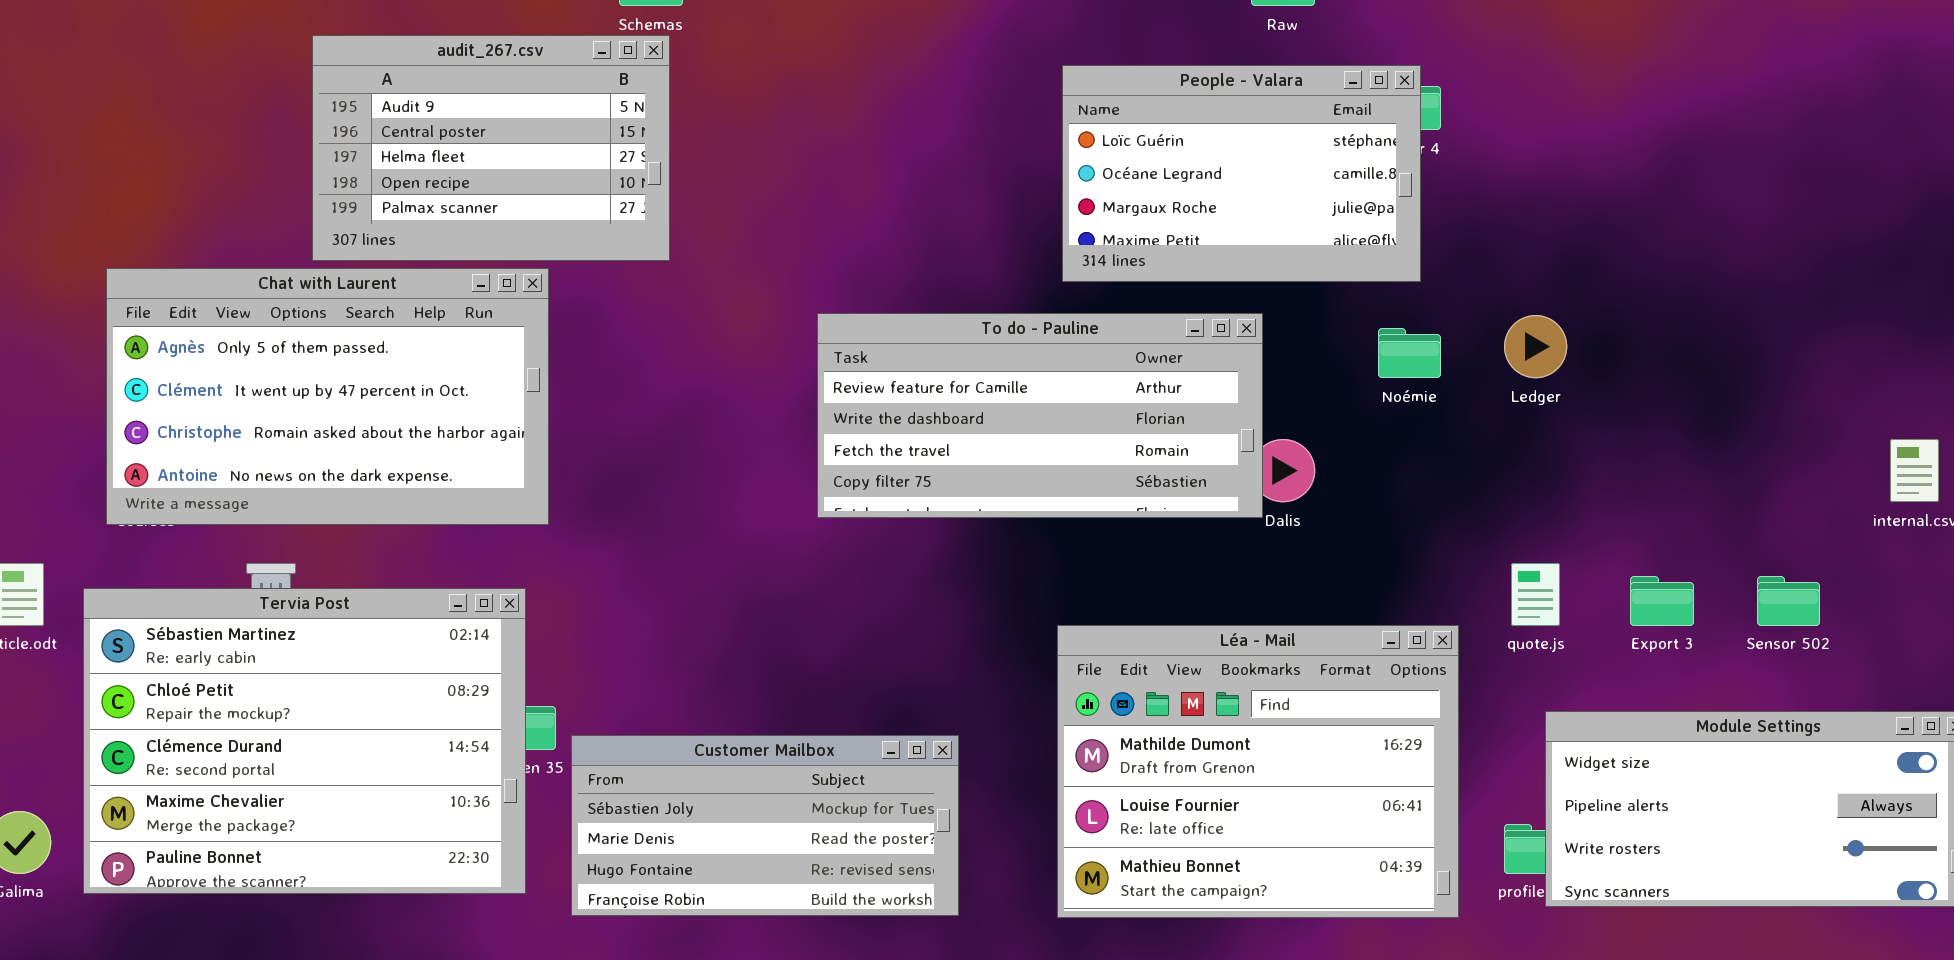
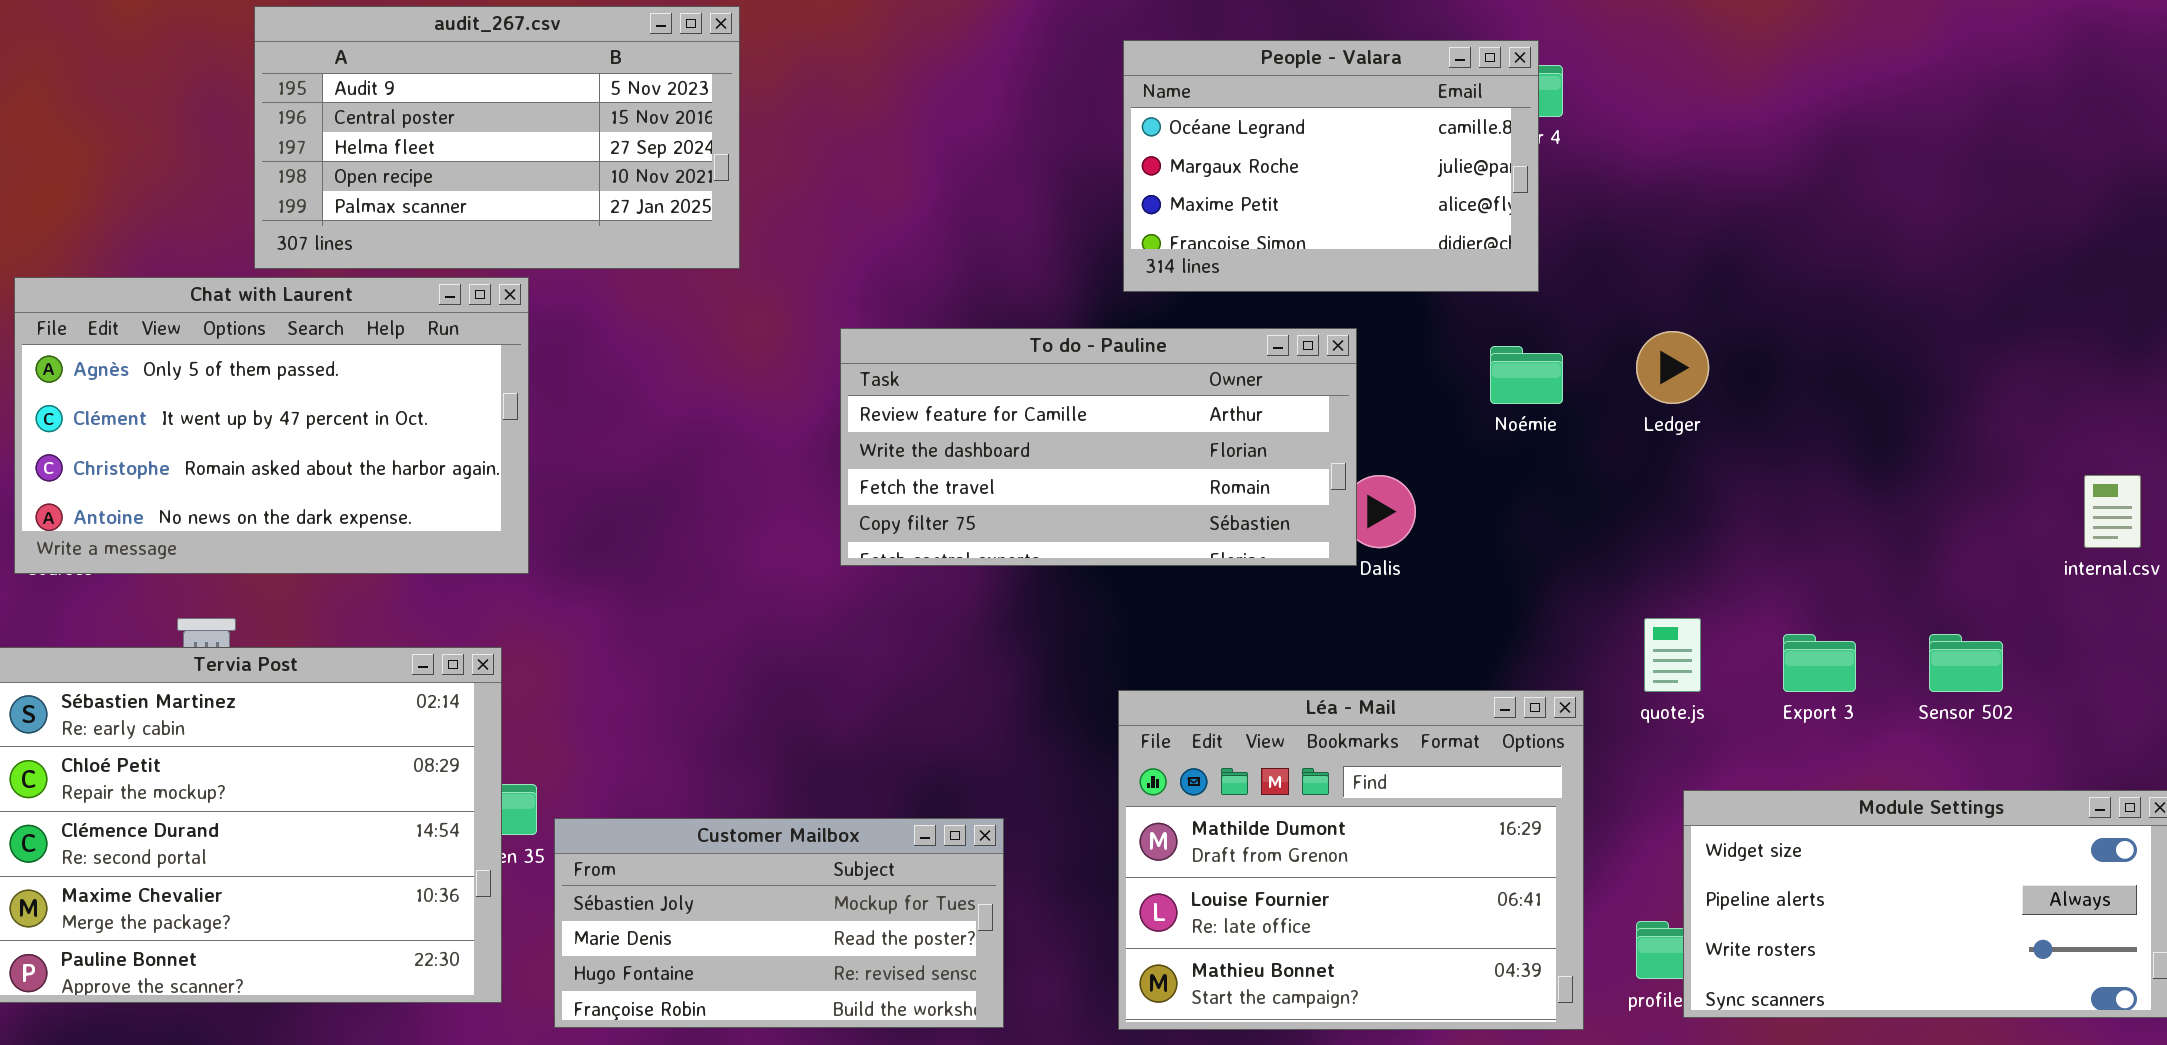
audit_267.csv: [312,35,670,261] -> [254,6,740,269], resized
People - Valara: [1062,65,1421,282] -> [1123,40,1539,292], scrolled down 1 row

